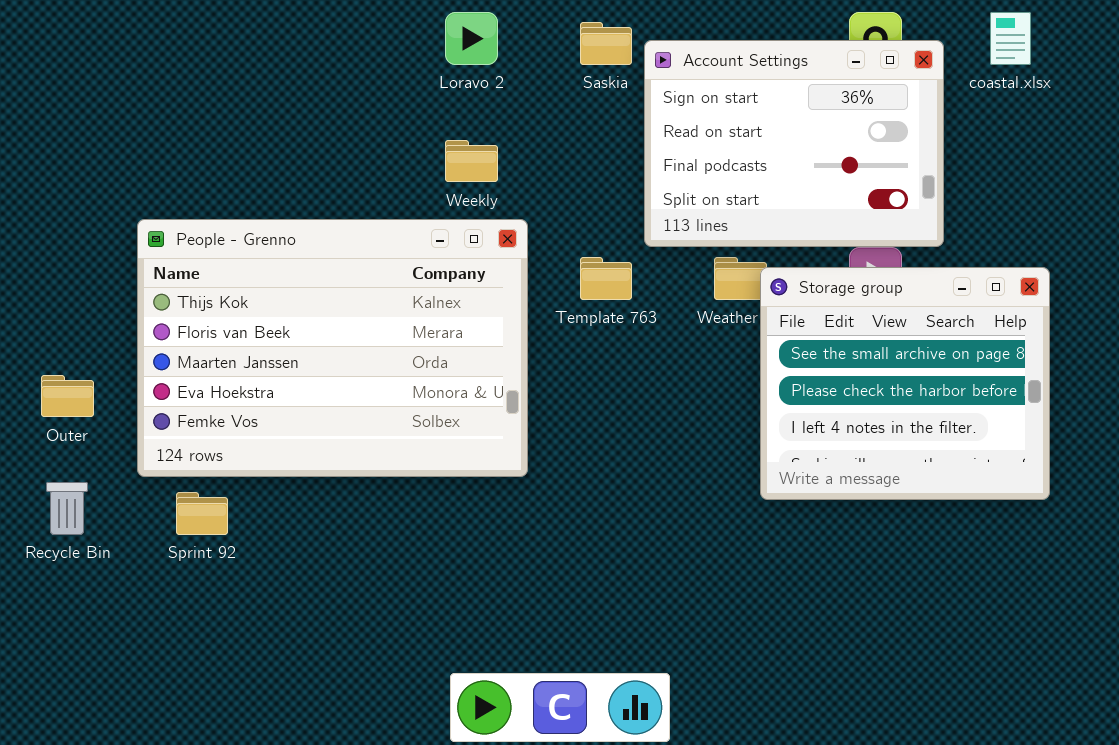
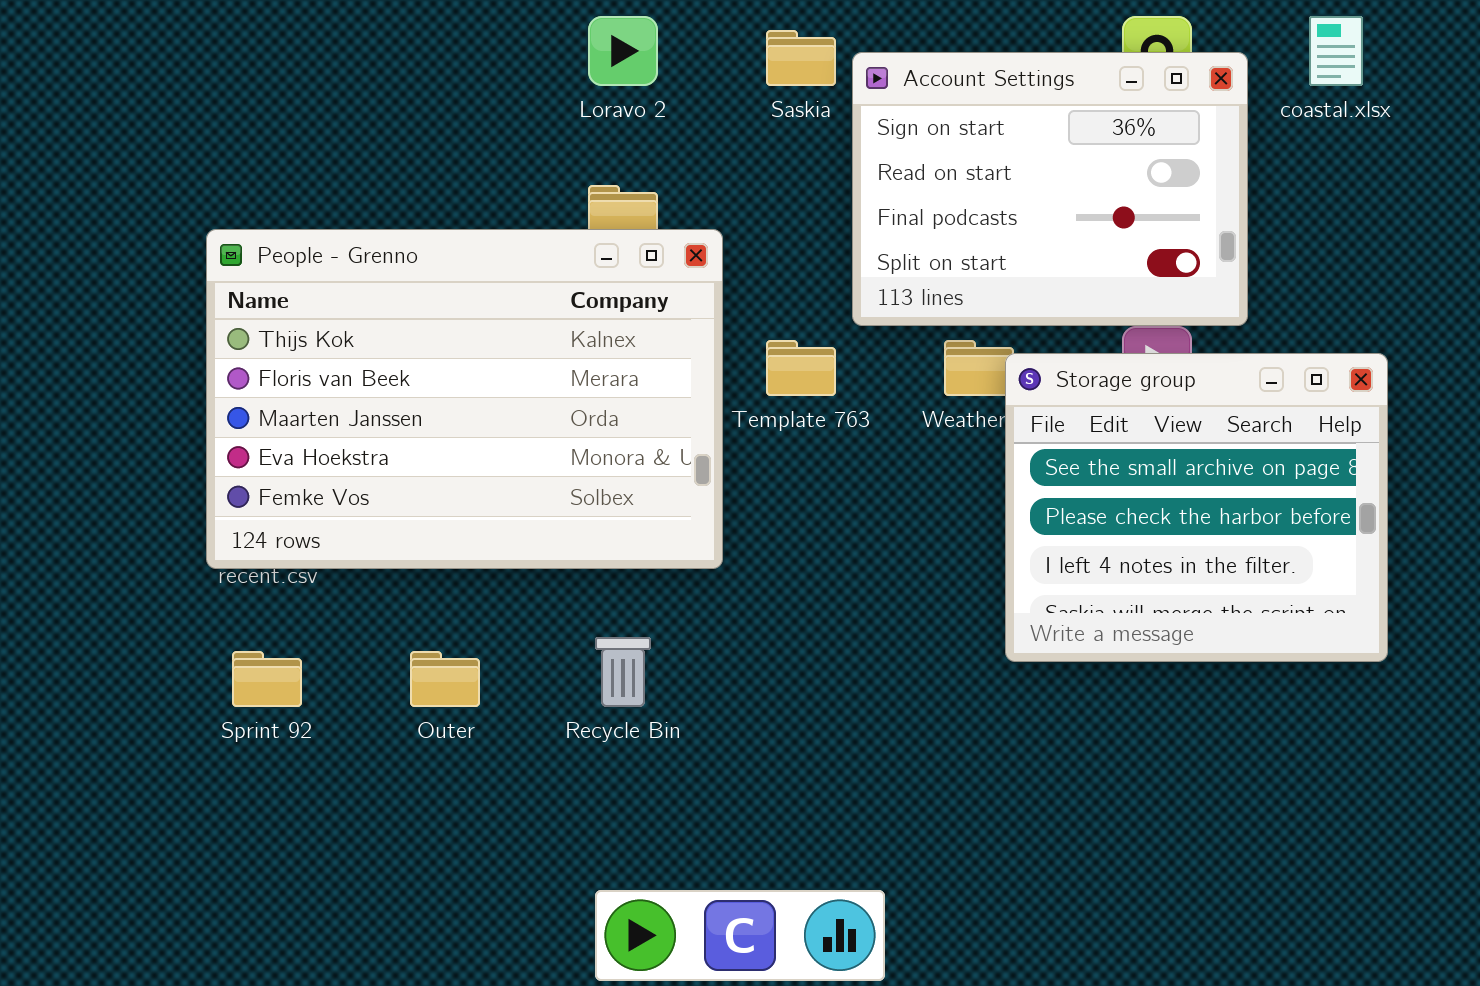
People - Grenno: [137,219,528,477] -> [206,229,723,569], moved
Outer: [41,375,94,417] -> [410,651,480,707], moved
Recycle Bin: [46,482,88,535] -> [595,637,651,707], moved

